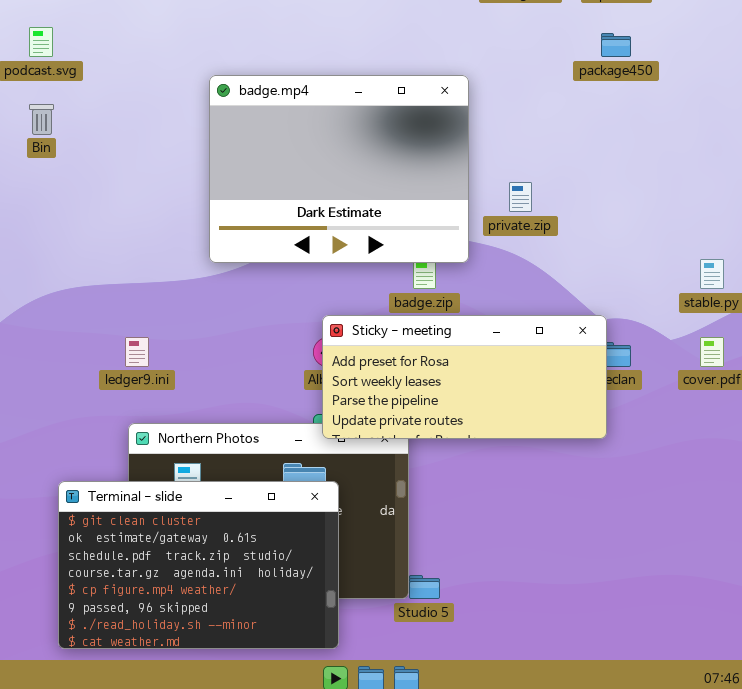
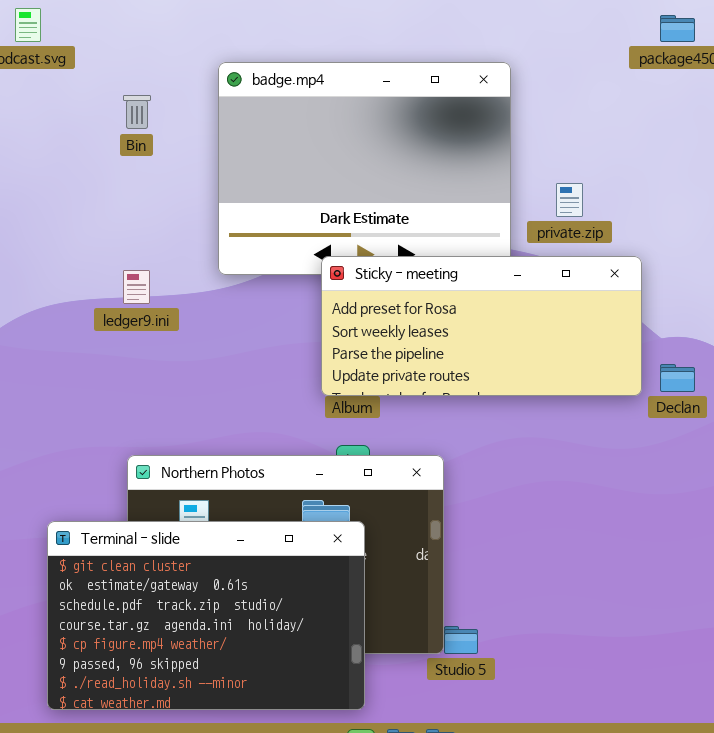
Bin: [29,104,54,135] -> [123,95,151,129], moved
Sticky - meeting: [322,315,607,439] -> [321,256,642,396], moved
ledger9.ini: [125,337,149,367] -> [123,270,150,304], moved

